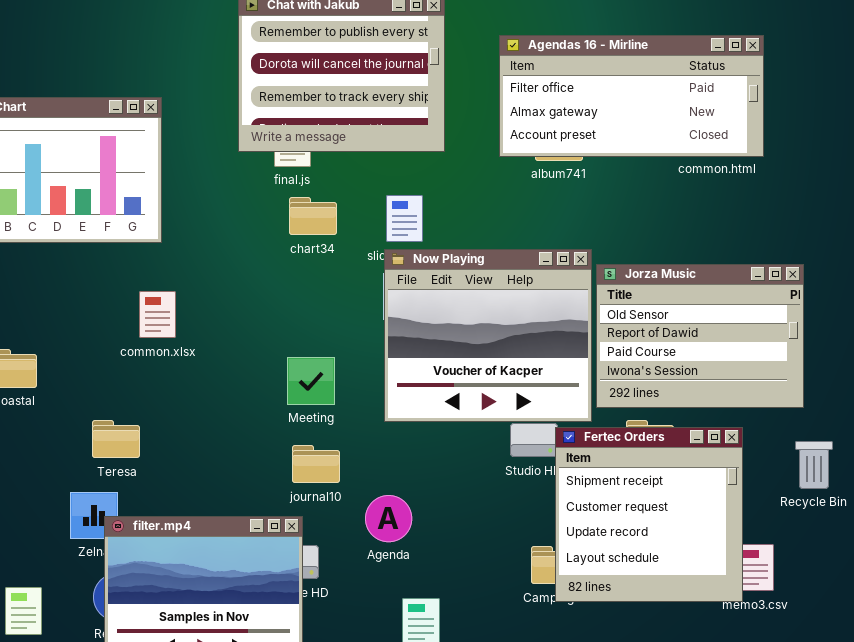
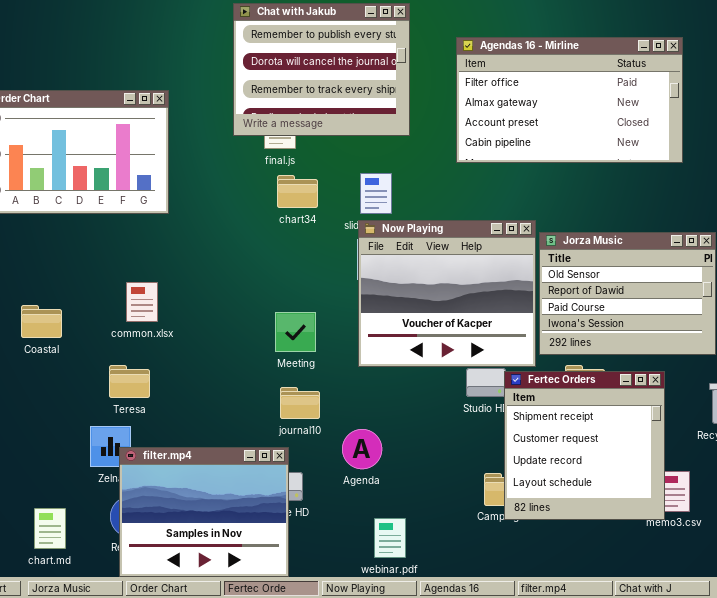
Agendas 16 - Mirline: [499,35,764,157] -> [456,37,683,163], resized
common.xlsx: [139,291,176,338] -> [126,282,158,322], moved

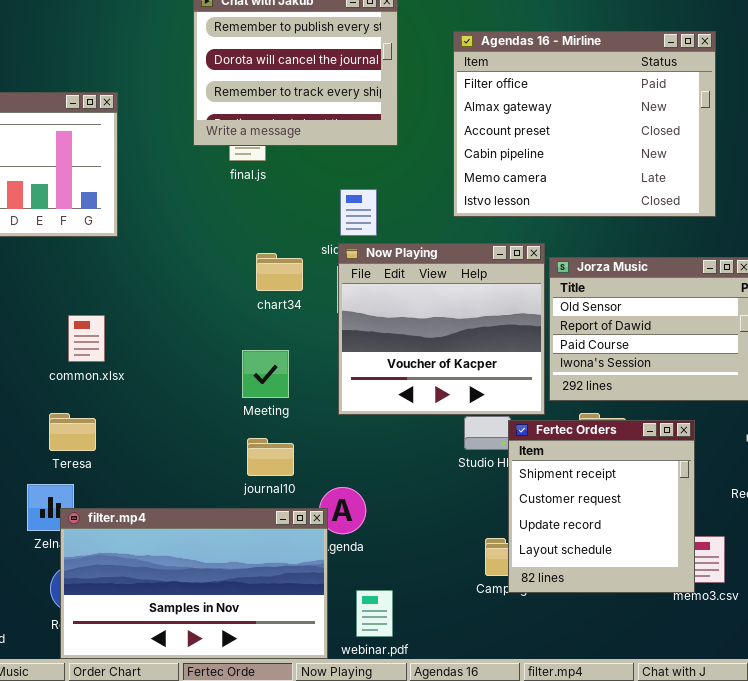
Agendas 16 - Mirline: [456,37,683,163] -> [453,31,716,217], resized
chart34: [277,175,318,208] -> [256,253,303,291], moved
filter.mp4: [119,447,289,577] -> [60,508,328,659], resized

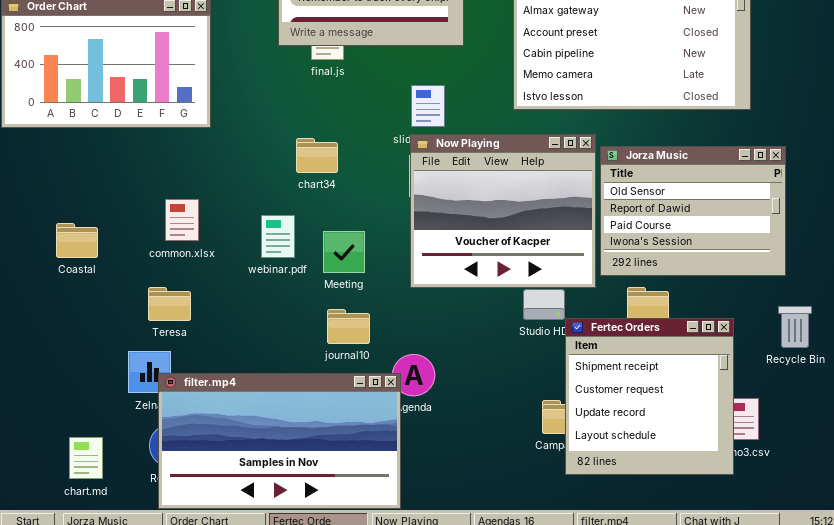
chart34: [256,253,303,291] -> [296,138,338,173], moved
Fertec Orders: [508,420,695,593] -> [565,318,734,475], moved
webinar.pdf: [356,590,393,637] -> [261,215,295,258], moved

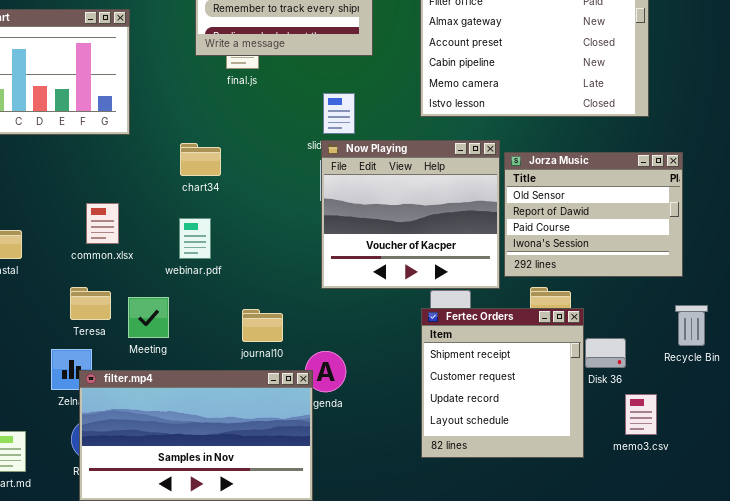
chart34: [296,138,338,173] -> [180,143,221,176], moved
Meeting: [323,231,365,273] -> [128,297,169,338], moved
Fertec Orders: [565,318,734,475] -> [421,308,584,458], moved

